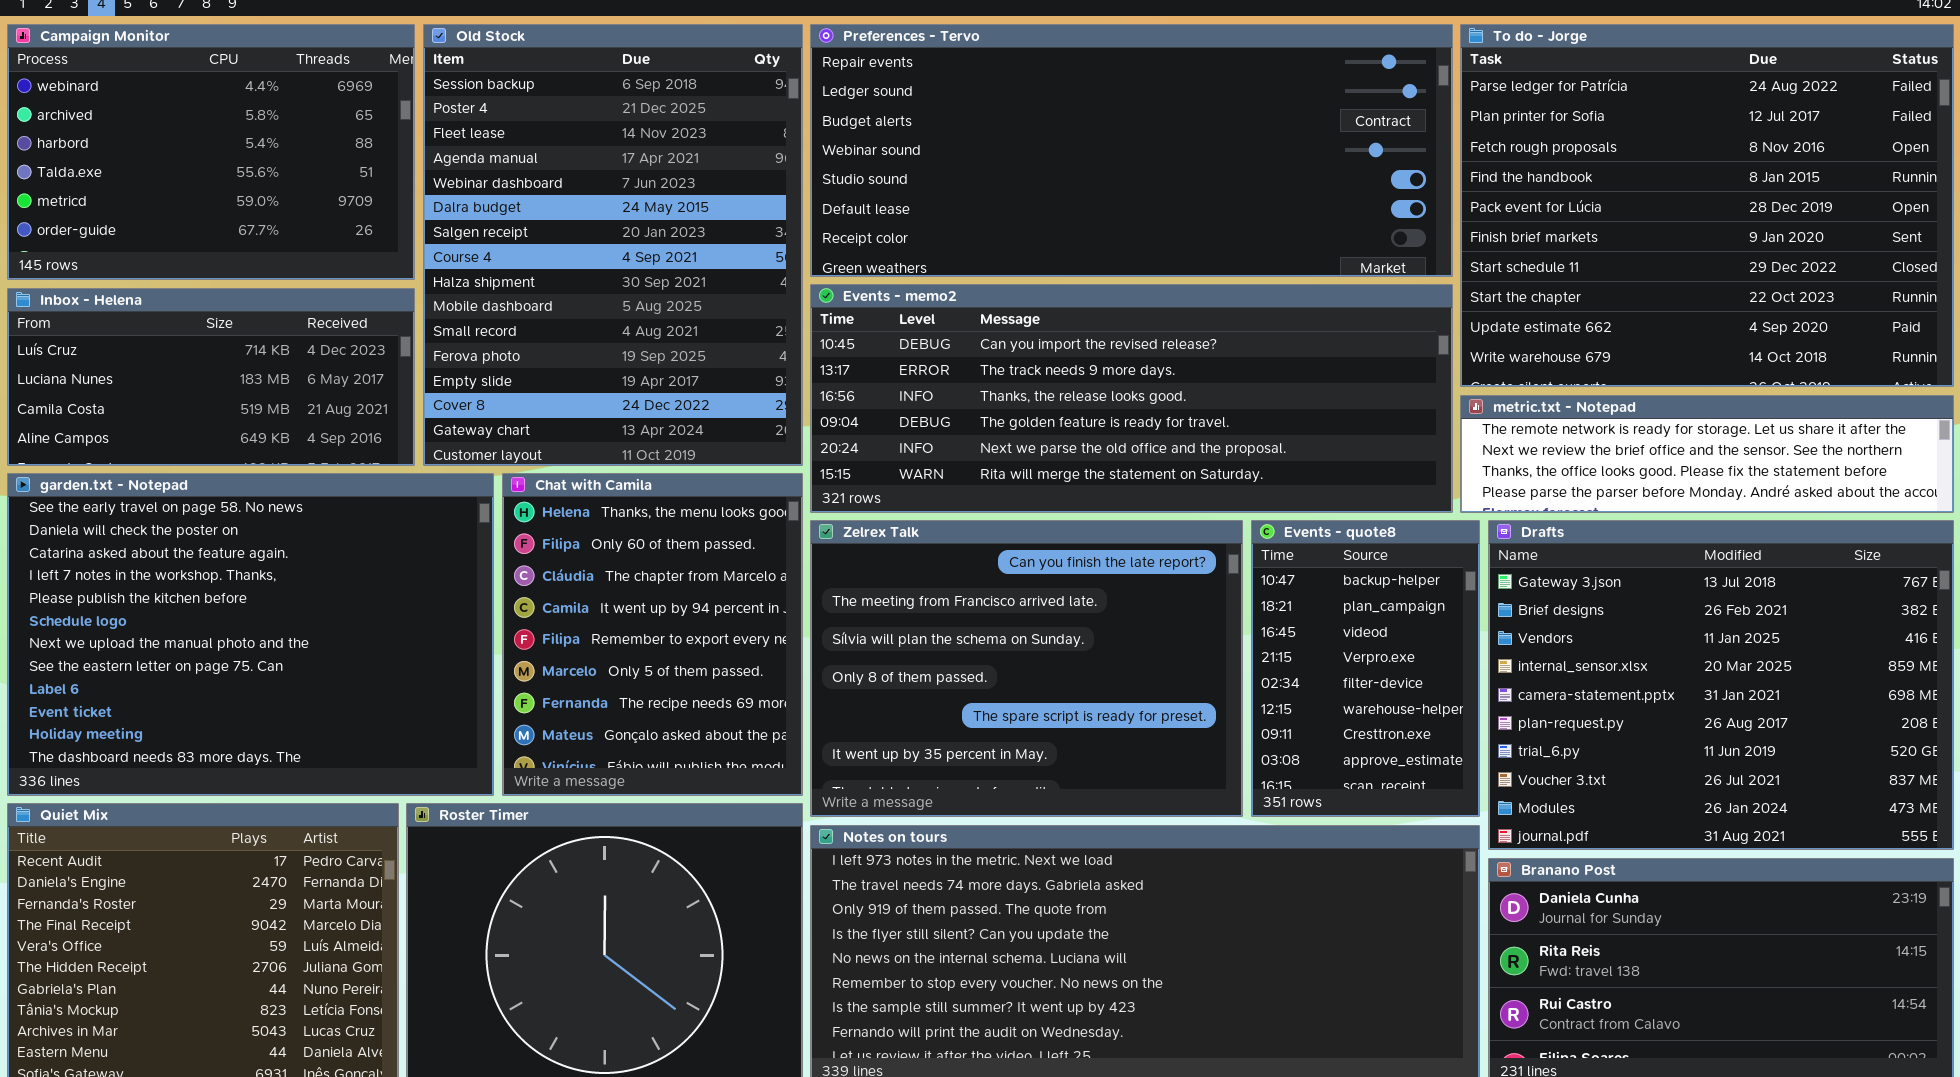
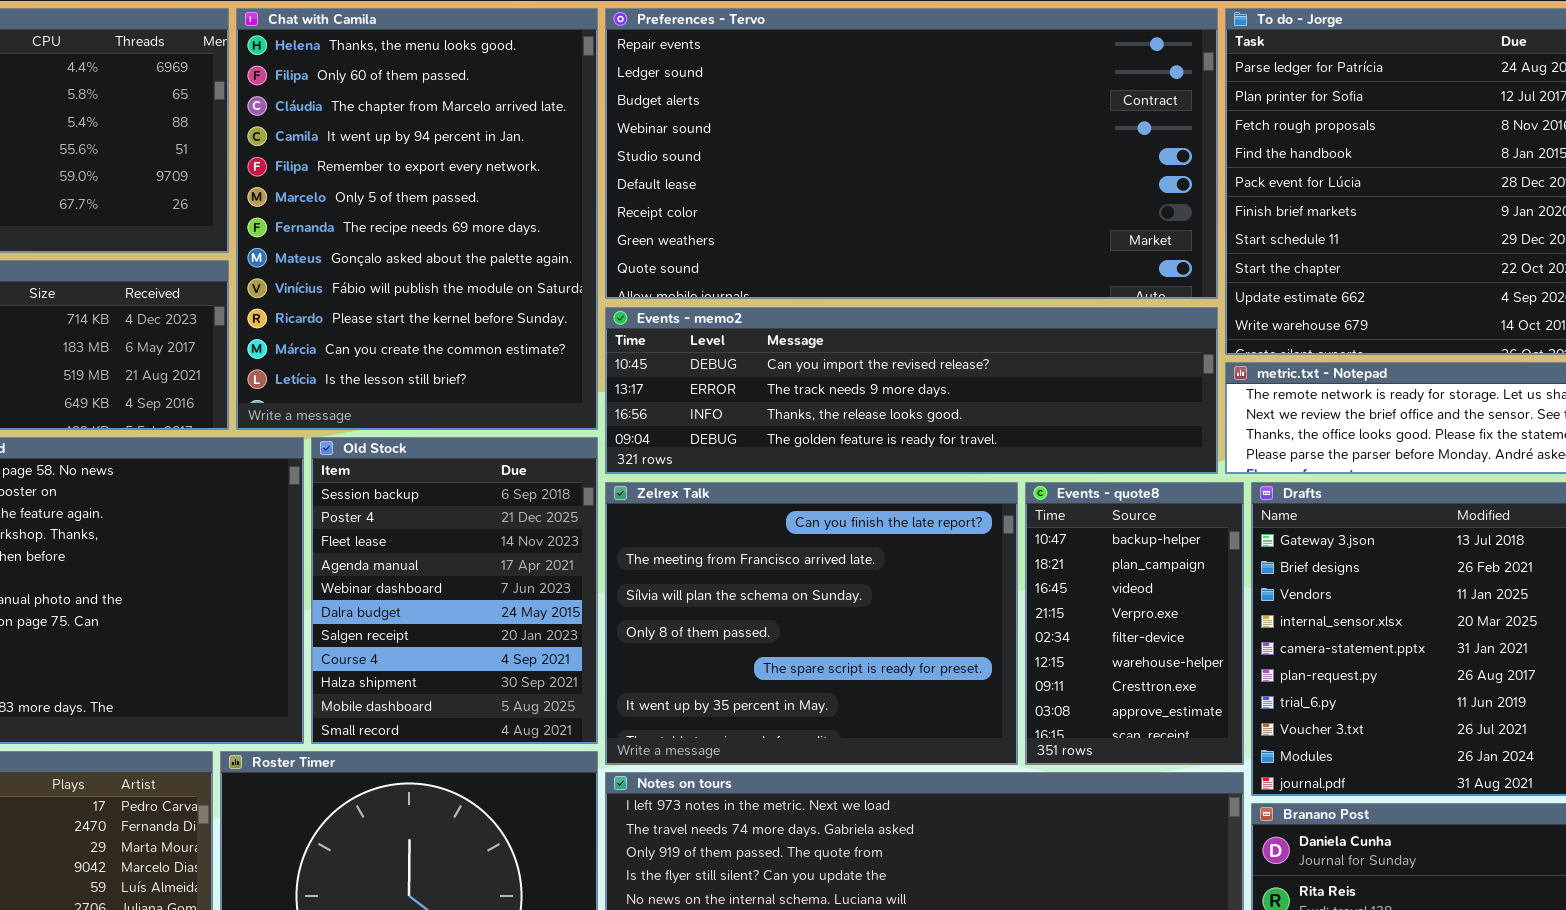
Old Stock: [423,24,803,466] -> [311,437,598,744], moved, resized
Preferences - Tervo: [810,24,1453,277] -> [605,8,1218,299], resized
Events - memo2: [810,284,1453,513] -> [605,307,1218,474], resized
Chat with Camila: [502,473,803,796] -> [236,8,598,430], moved, resized

